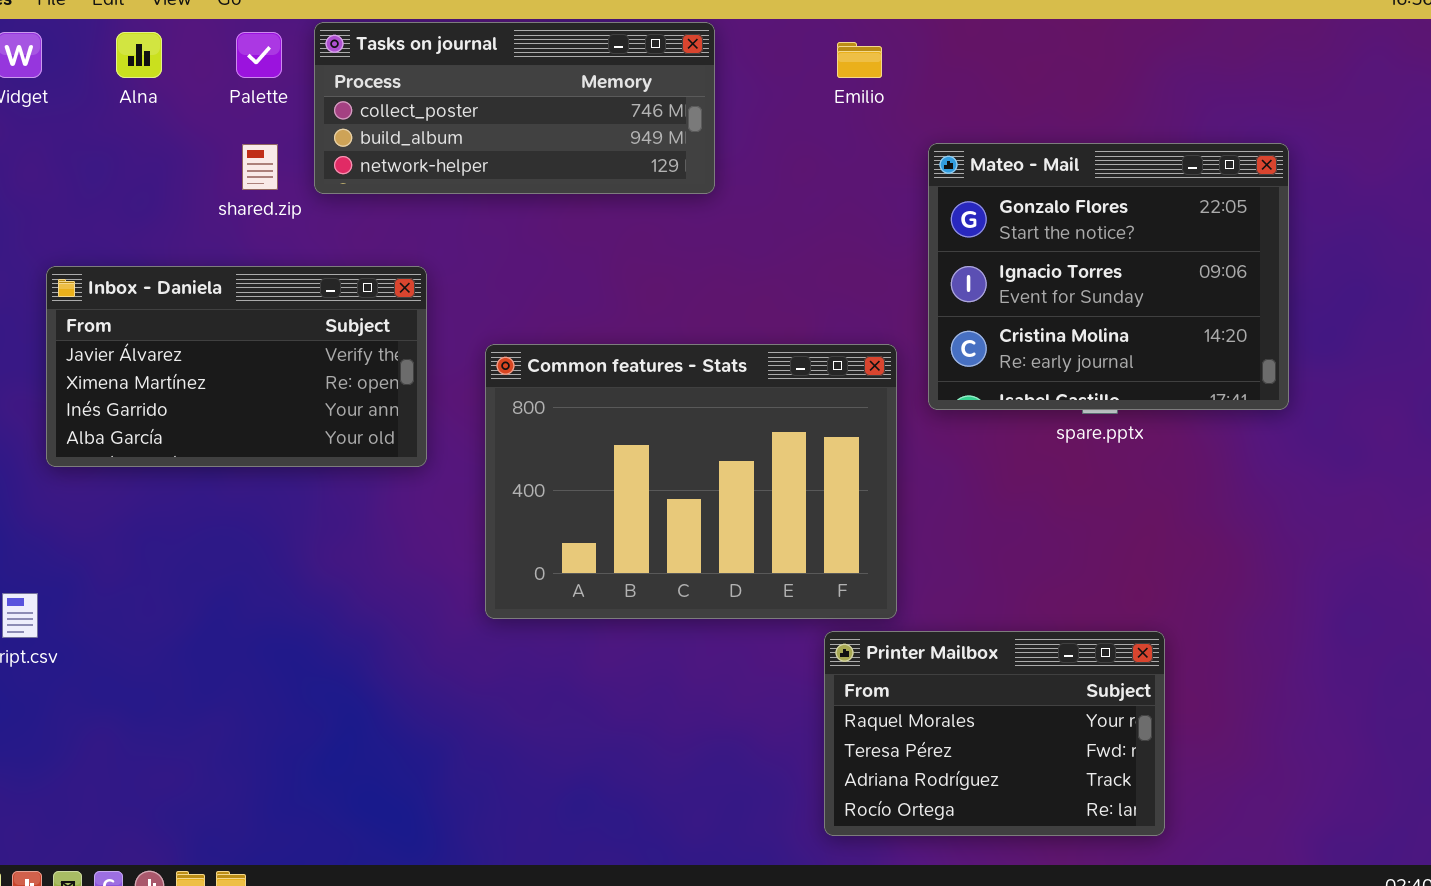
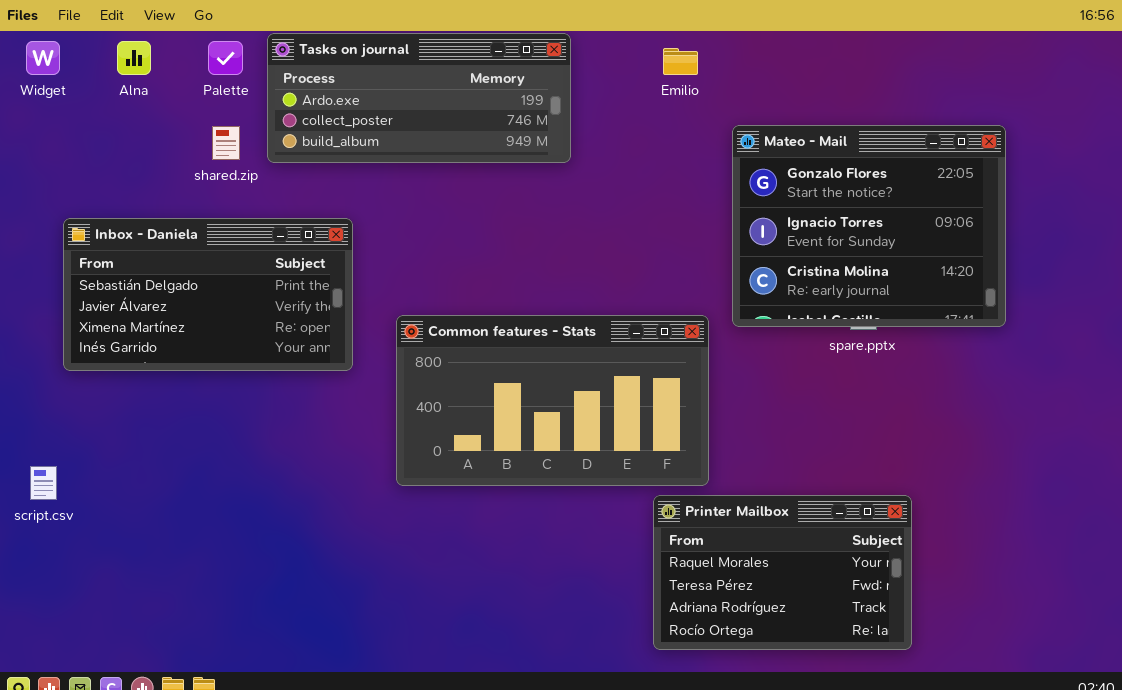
Tasks on journal: [314,22,715,194] -> [267,33,571,163], scrolled up 1 row
Inbox - Daniela: [46,266,427,467] -> [63,218,353,371], scrolled up 1 row
Common features - Stats: [485,344,897,619] -> [396,315,709,486], resized

